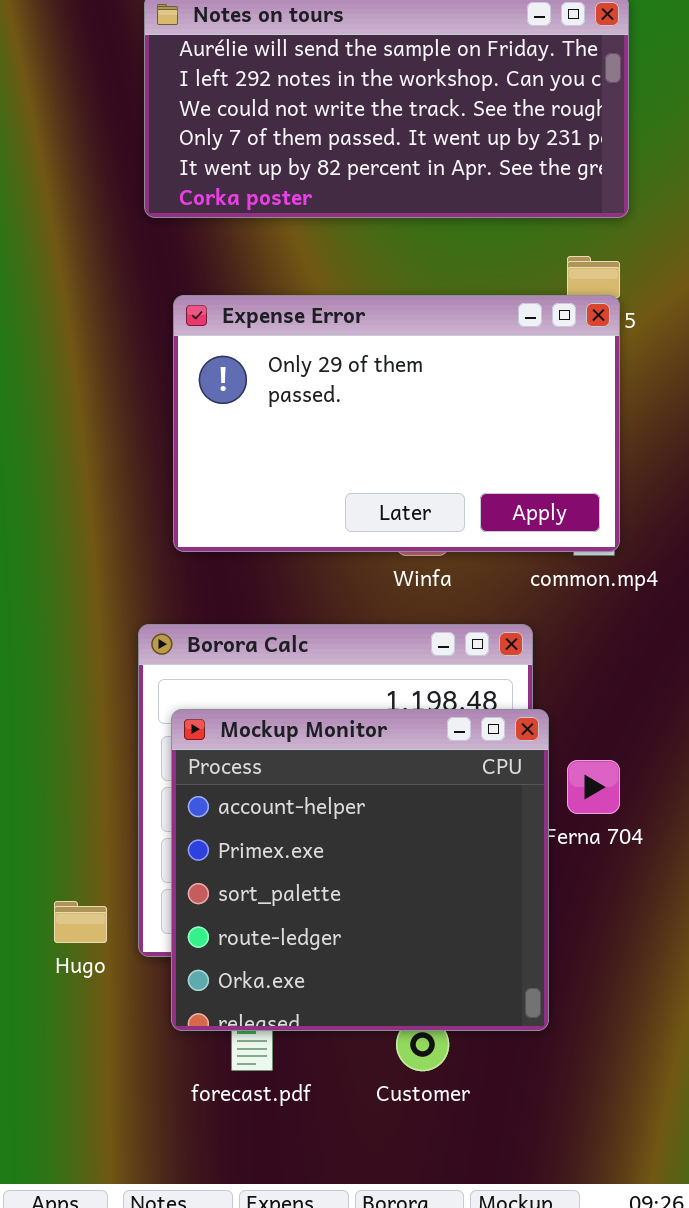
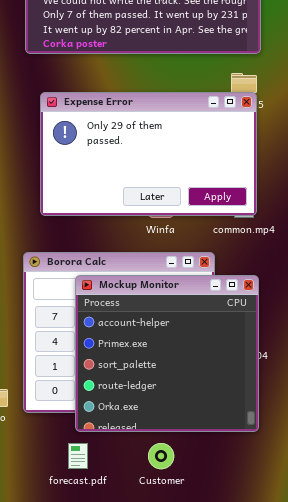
Mockup Monitor: [171,709,549,1031] -> [75,275,259,432], moved

